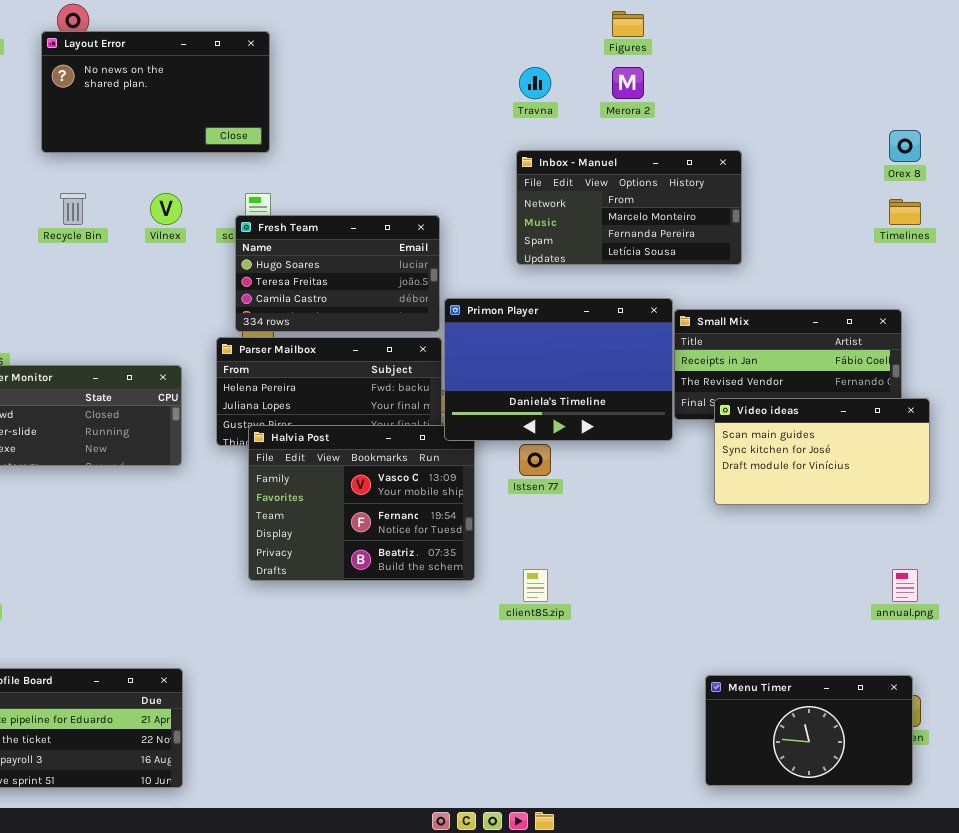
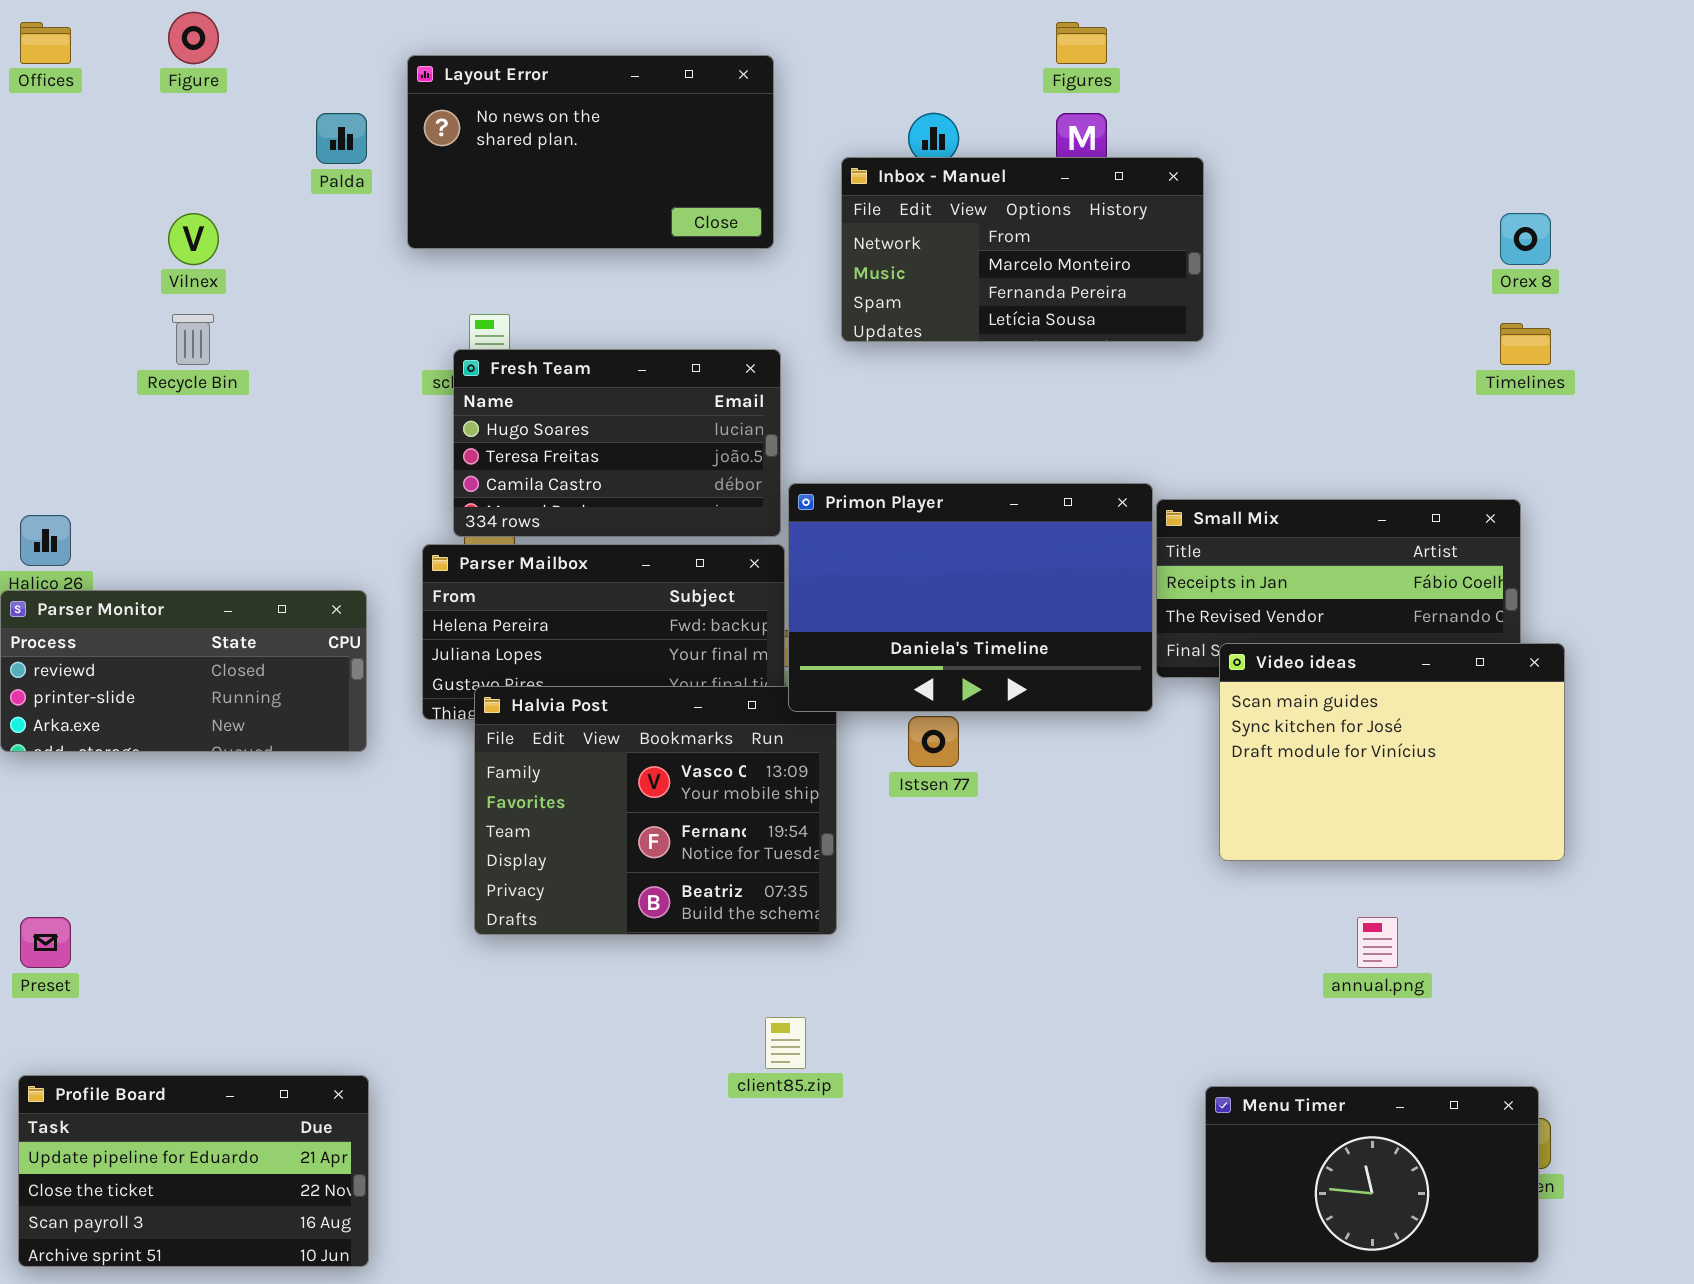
Layout Error: [41,31,270,153] -> [407,55,774,249], moved
Inbox - Manuel: [516,150,742,265] -> [841,157,1204,342], moved
Vilnex: [150,193,182,225] -> [168,213,219,265], moved
Video ideas: [714,398,930,505] -> [1219,643,1565,861], resized
client85.zip: [523,569,548,602] -> [765,1017,806,1069], moved
annual.png: [892,569,918,602] -> [1357,917,1398,968], moved

